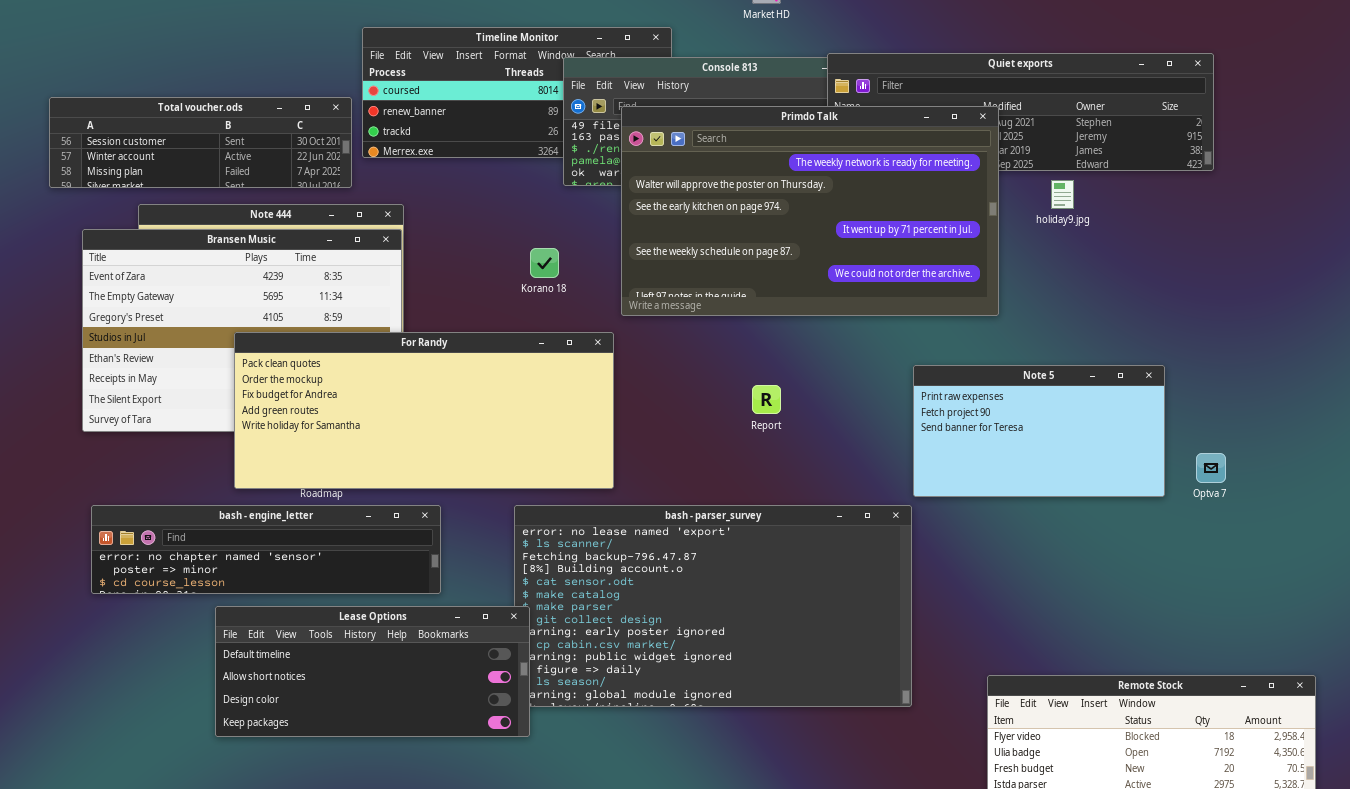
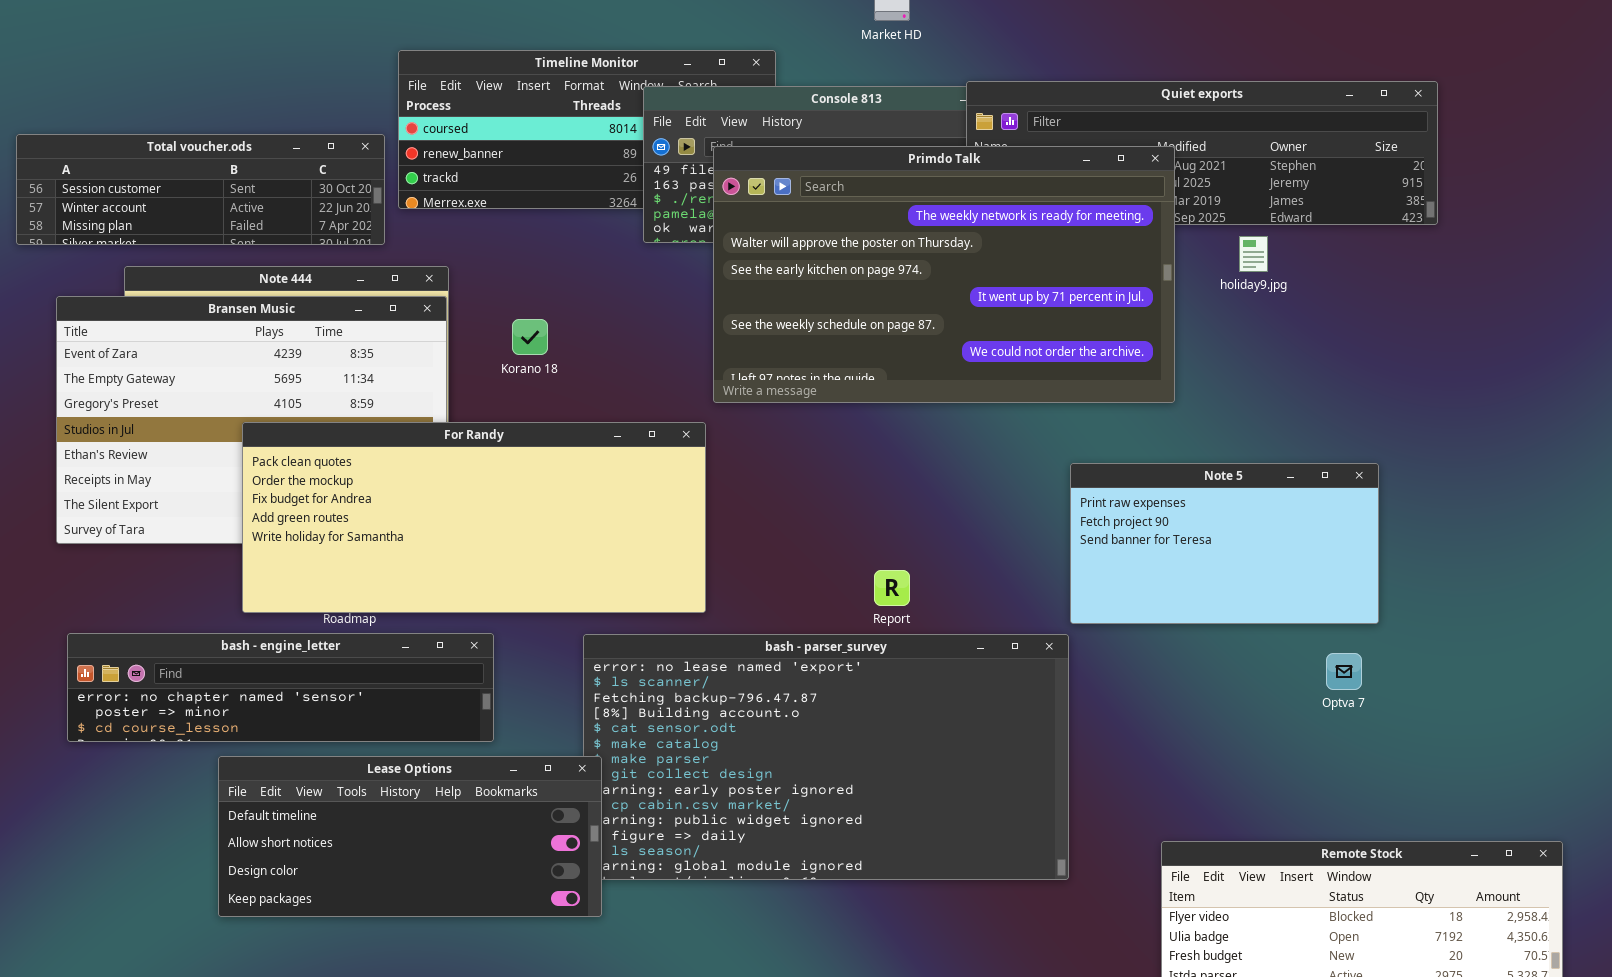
Korano 18: [530,248,559,278] -> [512,319,548,355], moved
Report: [752,385,781,414] -> [874,570,910,606], moved
Optva 7: [1196,453,1226,483] -> [1326,653,1362,690], moved

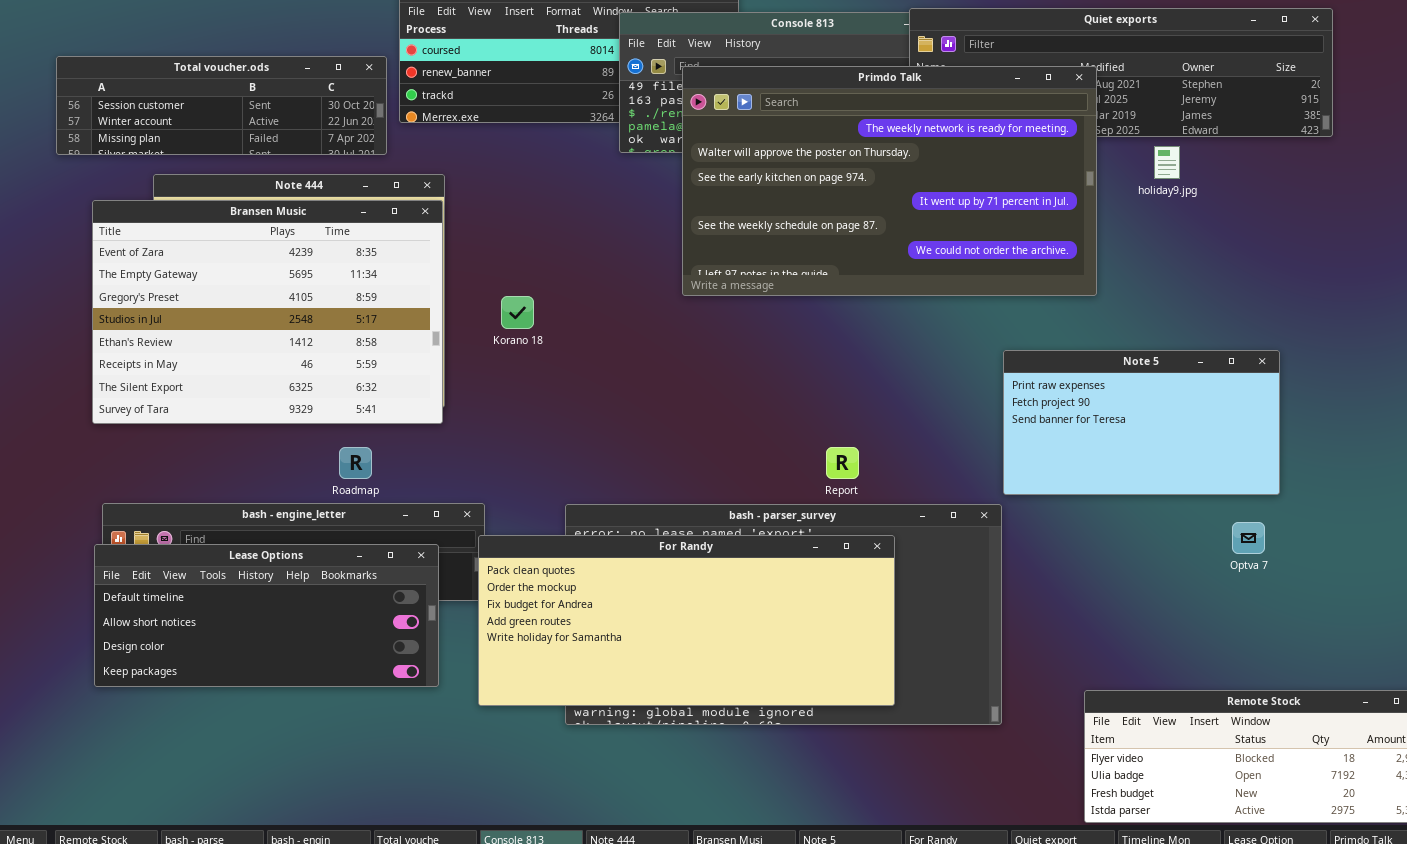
Korano 18: [512,319,548,355] -> [501,296,534,329], moved
For Randy: [242,422,706,613] -> [478,535,895,706], moved
Lease Options: [218,756,602,917] -> [94,544,439,687], moved

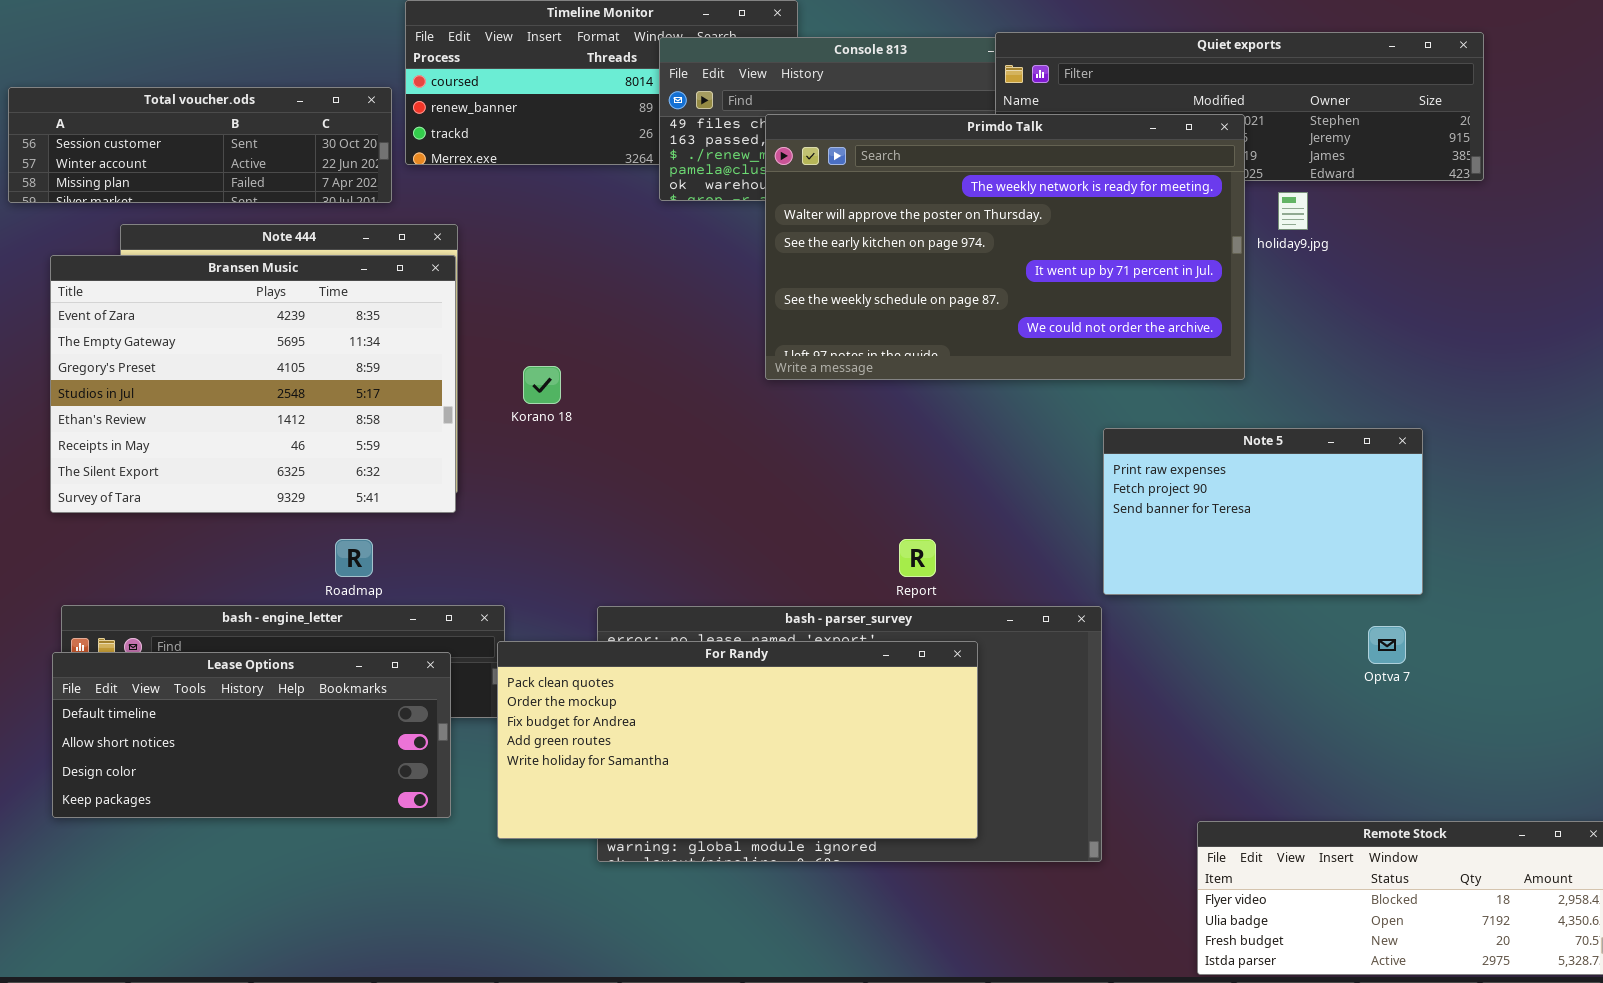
Primdo Talk: [682,66,1097,296] -> [765,114,1245,380], moved

